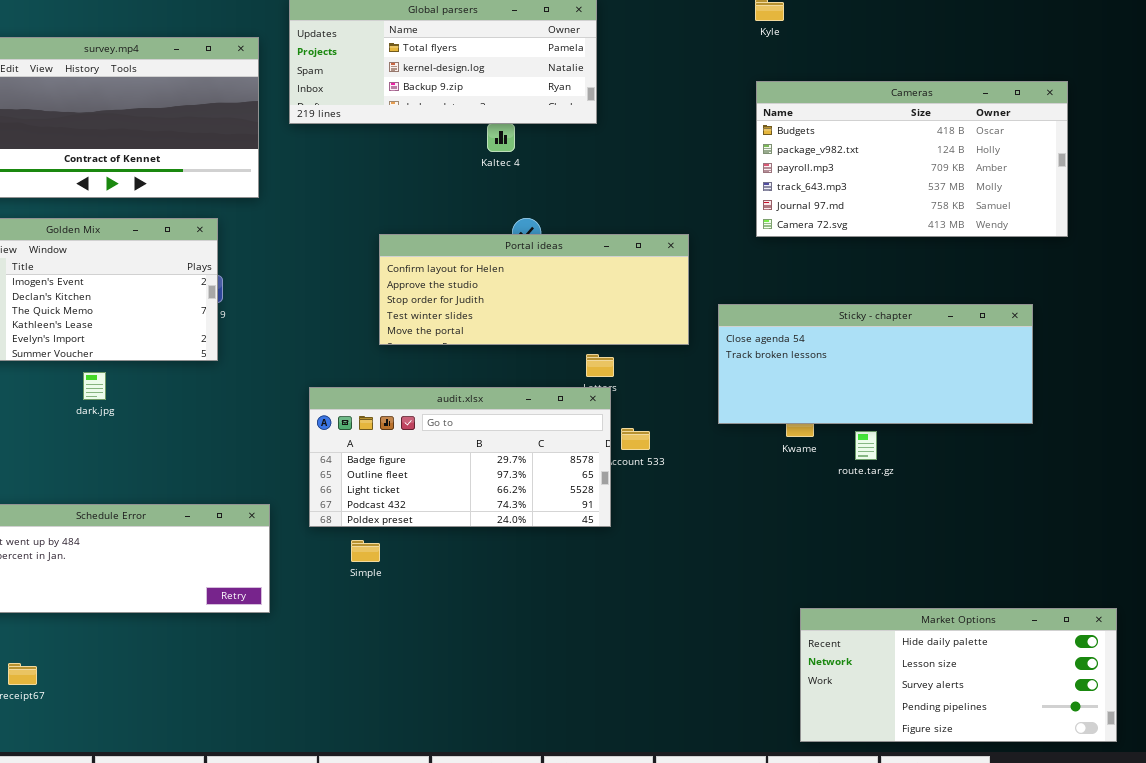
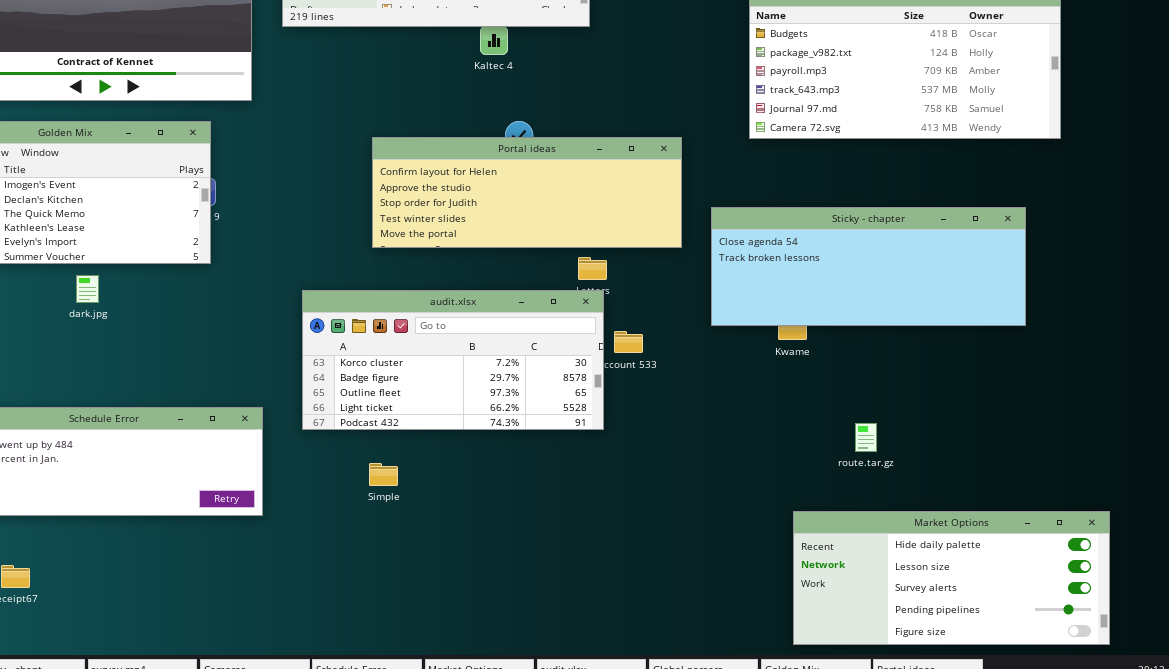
audit.xlsx: [309,387,611,527] -> [302,290,604,430], scrolled up 1 row
route.tar.gz: [855,431,877,460] -> [855,423,877,452], moved
Simple: [351,540,380,562] -> [369,463,398,486], moved

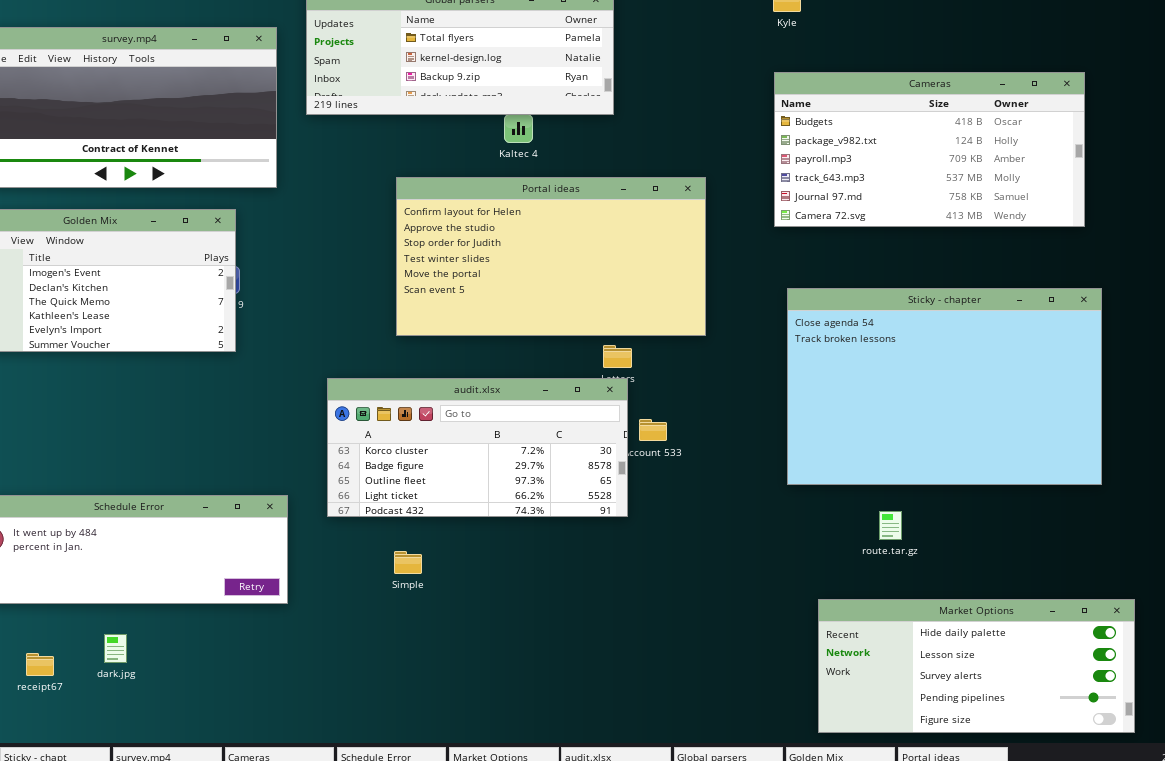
Portal ideas: [372,137,682,248] -> [396,177,706,336], resized
Sticky - chapter: [711,207,1026,326] -> [787,288,1102,485], moved, resized
dark.jpg: [76,275,99,303] -> [104,634,127,663], moved

